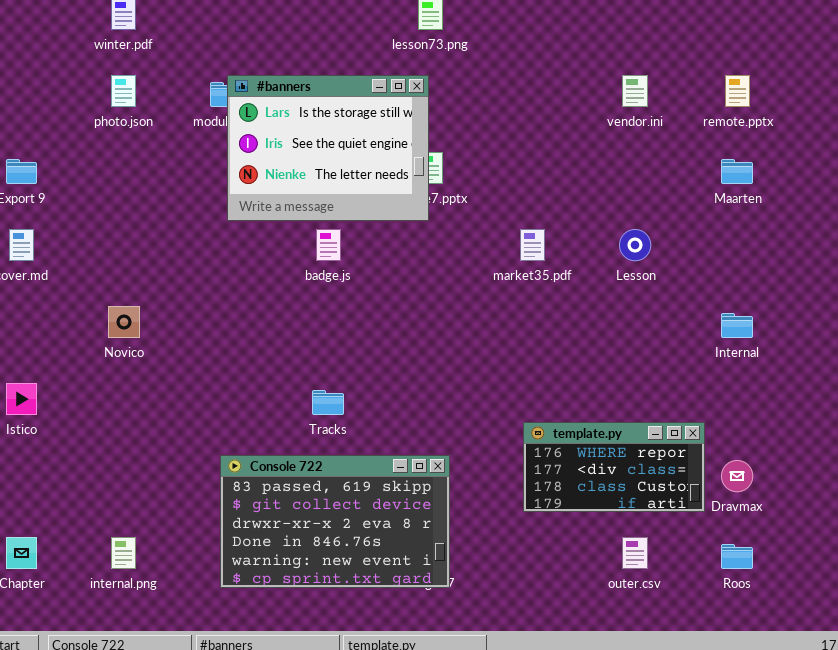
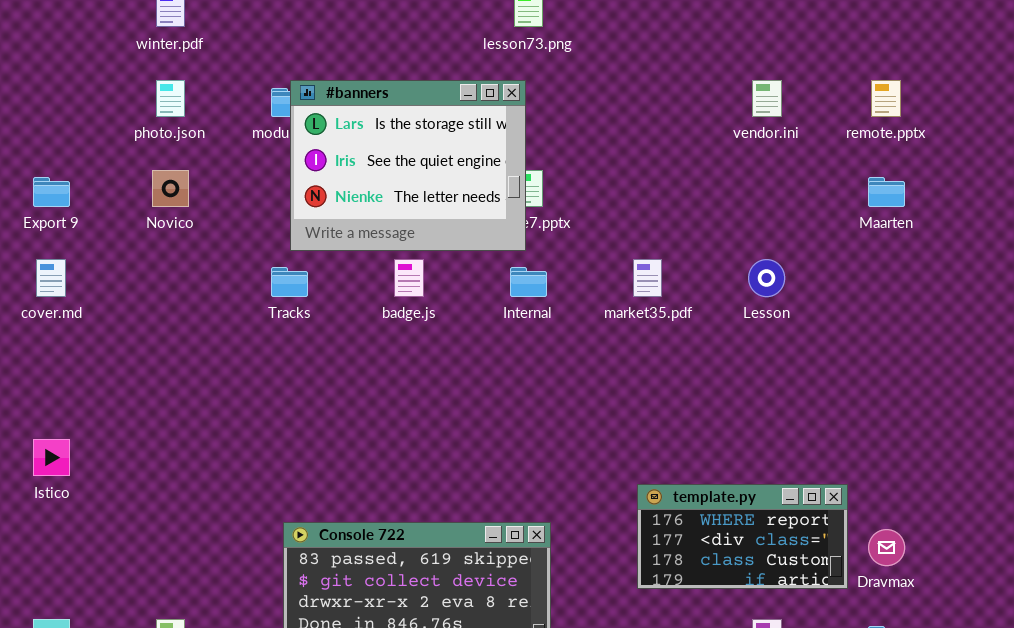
Novico: [108,306,140,338] -> [152,170,189,207], moved
Internal: [721,313,753,338] -> [510,267,547,297], moved
Tracks: [312,390,344,415] -> [271,267,308,297], moved

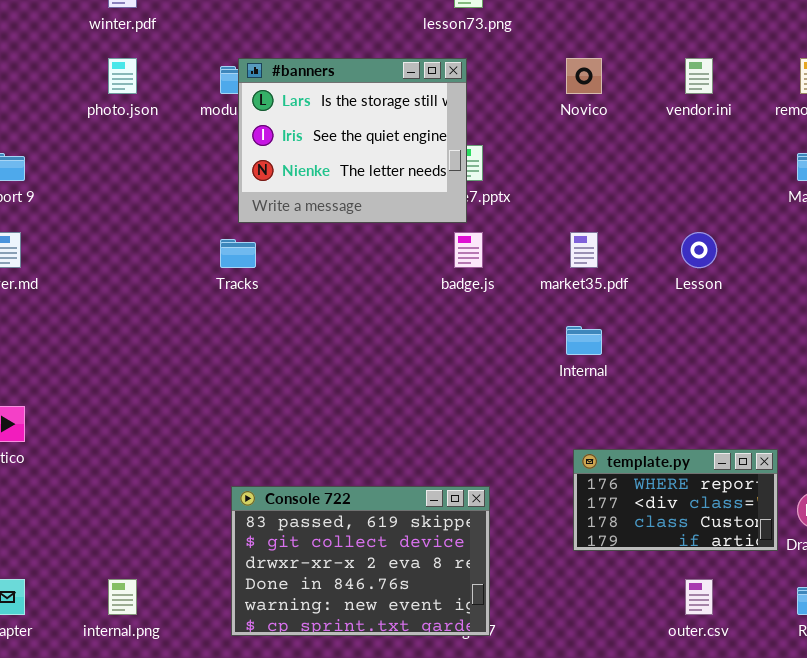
Novico: [152,170,189,207] -> [566,58,602,94], moved
badge.js: [394,259,424,297] -> [454,232,483,268], moved
Internal: [510,267,547,297] -> [566,326,602,355], moved

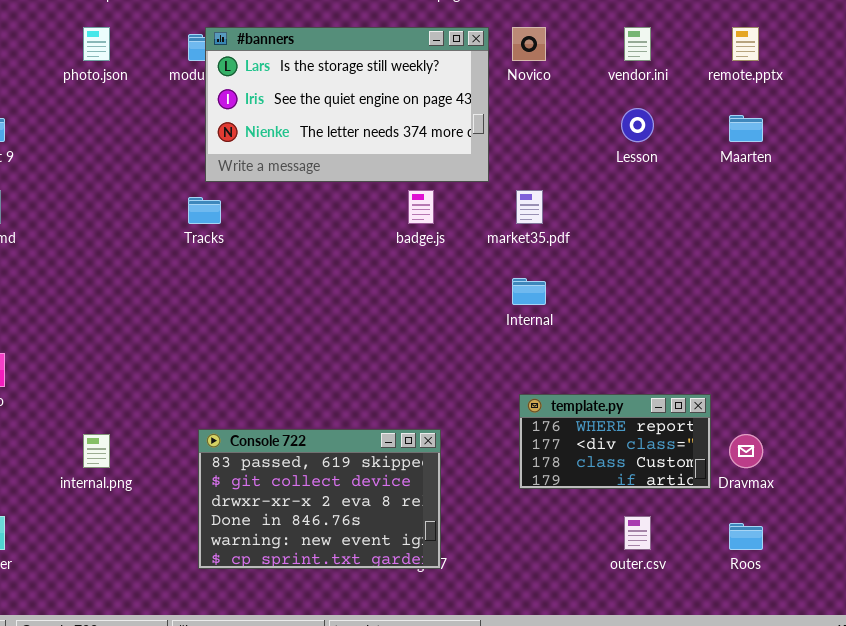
#banners: [238,58,467,223] -> [205,27,489,182], resized
Lesson: [681,232,717,268] -> [621,108,654,142], moved
internal.png: [108,579,137,615] -> [83,434,110,468], moved

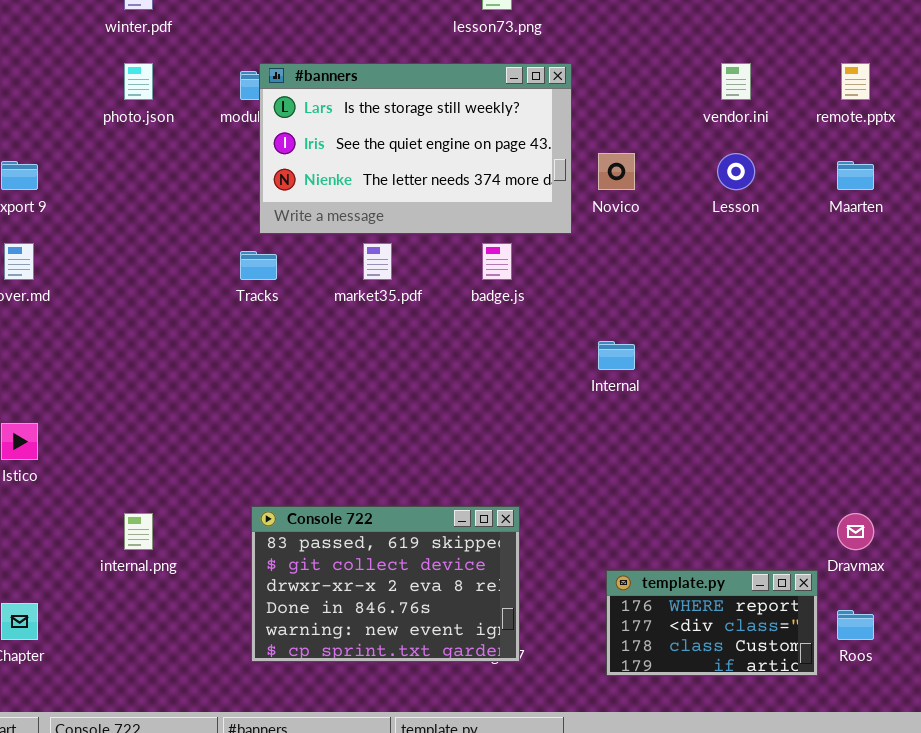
Novico: [512,27,546,61] -> [598,153,635,190], moved
market35.pdf: [516,190,543,224] -> [363,243,392,280], moved
template.py: [519,394,711,489] -> [606,570,818,676], moved

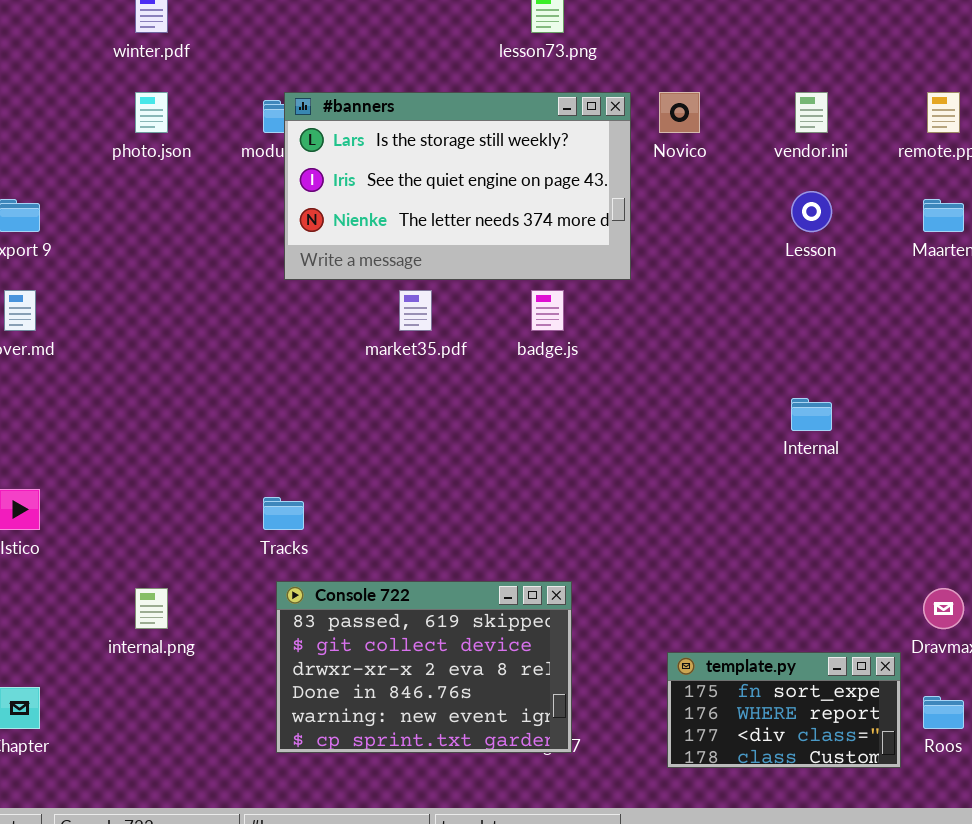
Novico: [598,153,635,190] -> [659,92,700,133], moved
Tracks: [240,251,277,280] -> [263,497,304,530], moved
Internal: [598,341,635,370] -> [791,398,832,431], moved
template.py: [606,570,818,676] -> [667,652,901,768], scrolled up 1 row

